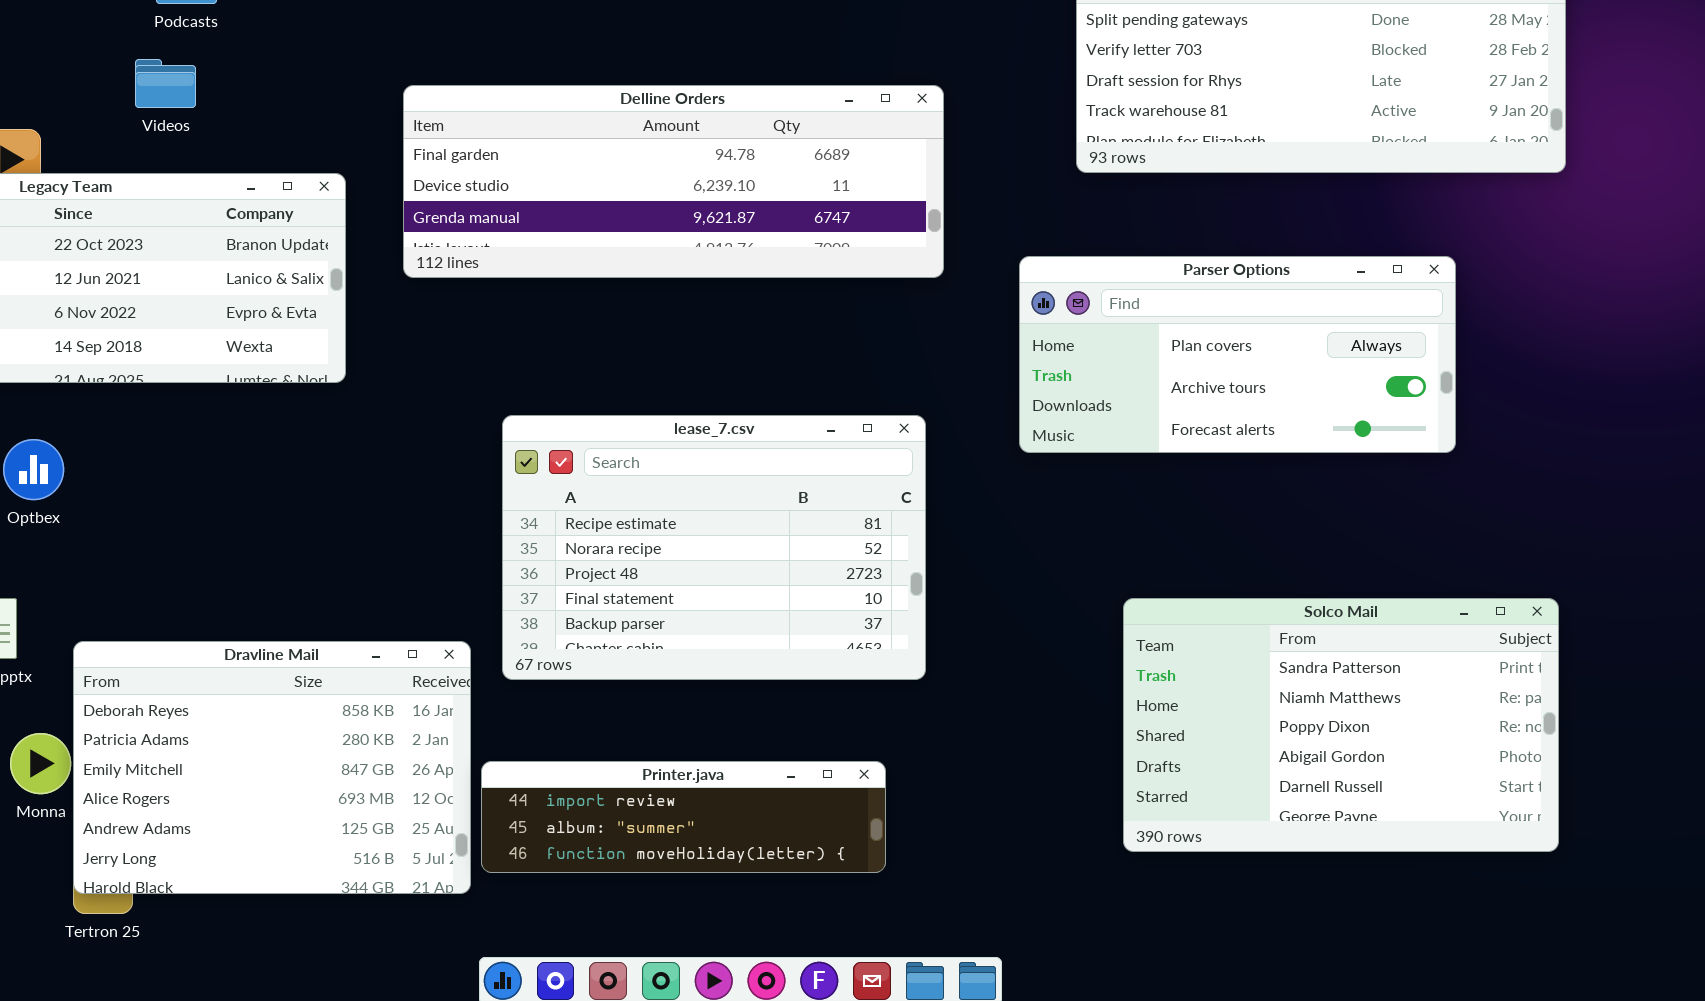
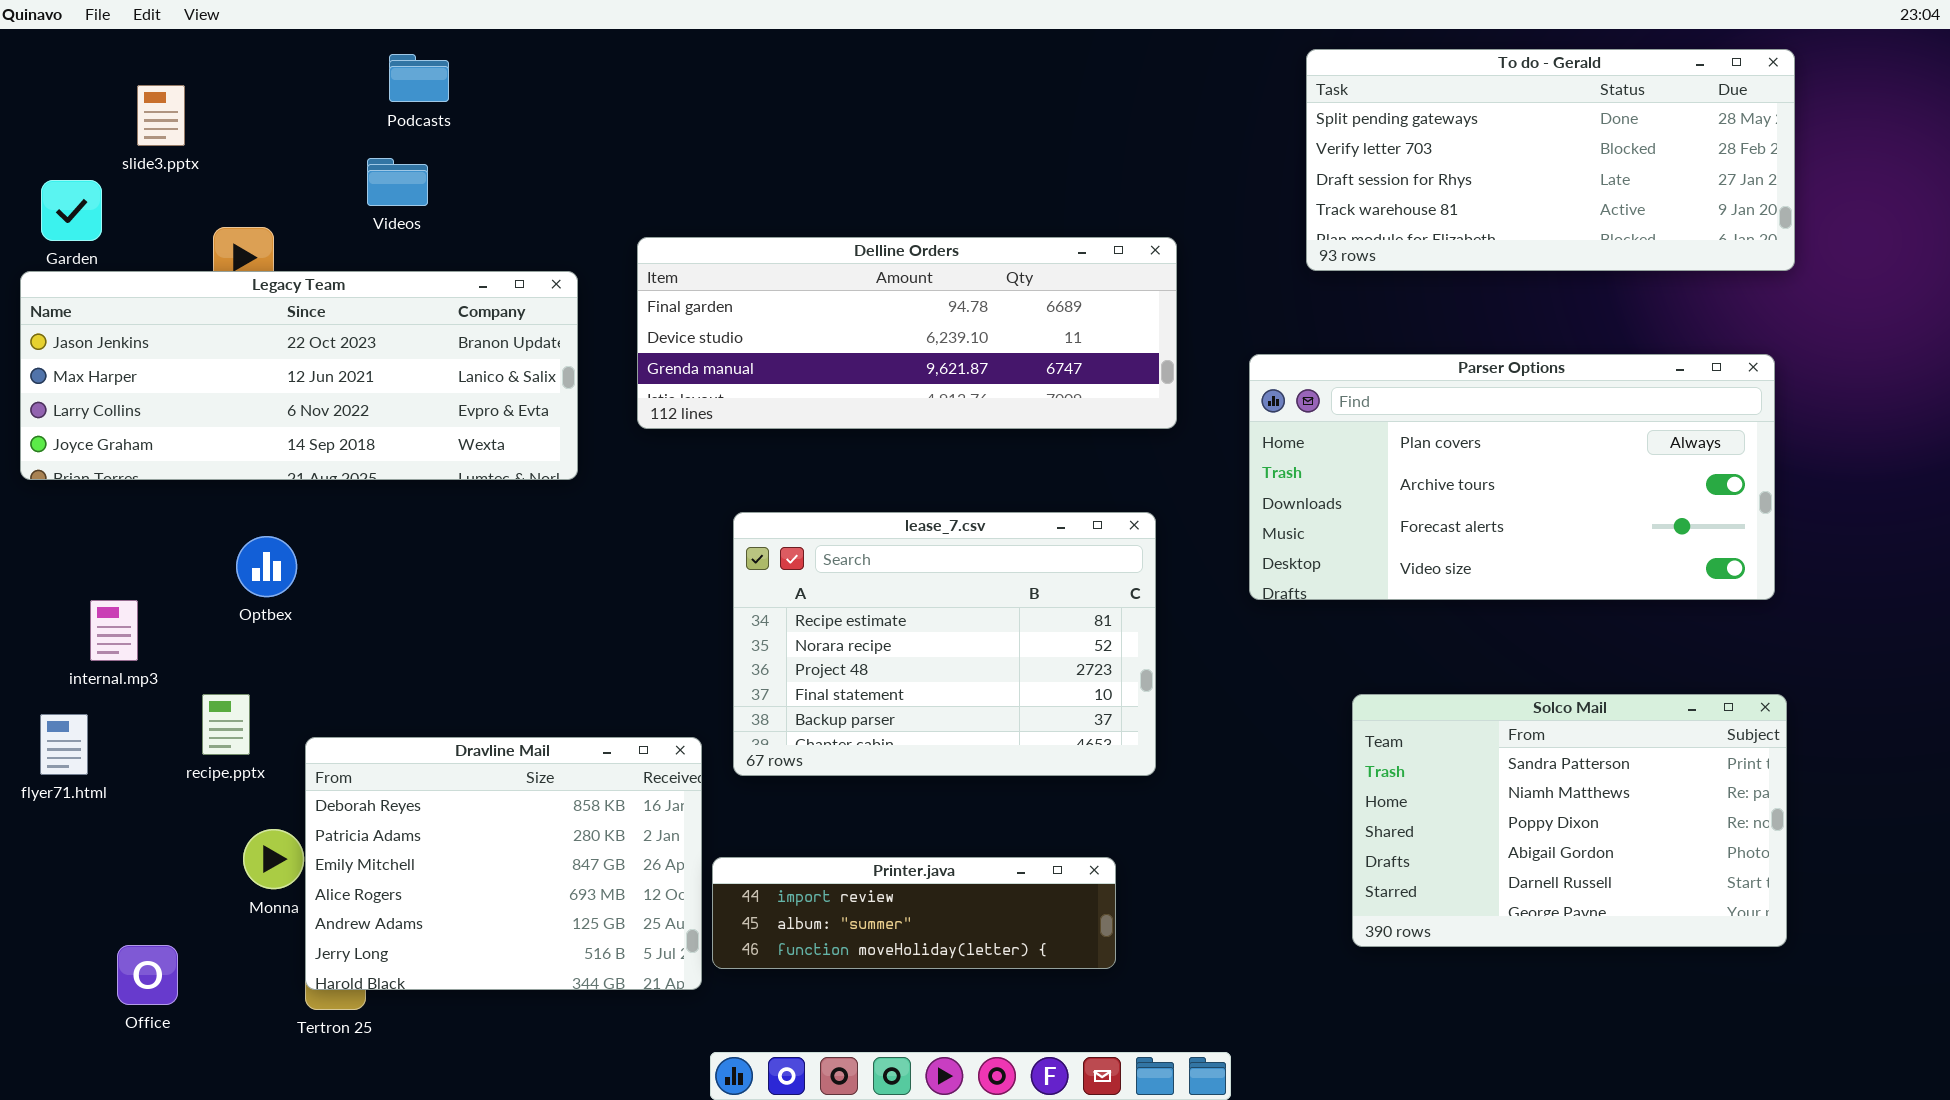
Delline Orders: [403,85,944,278] -> [637,237,1177,429], moved
Parser Options: [1019,256,1456,453] -> [1249,354,1775,600], resized

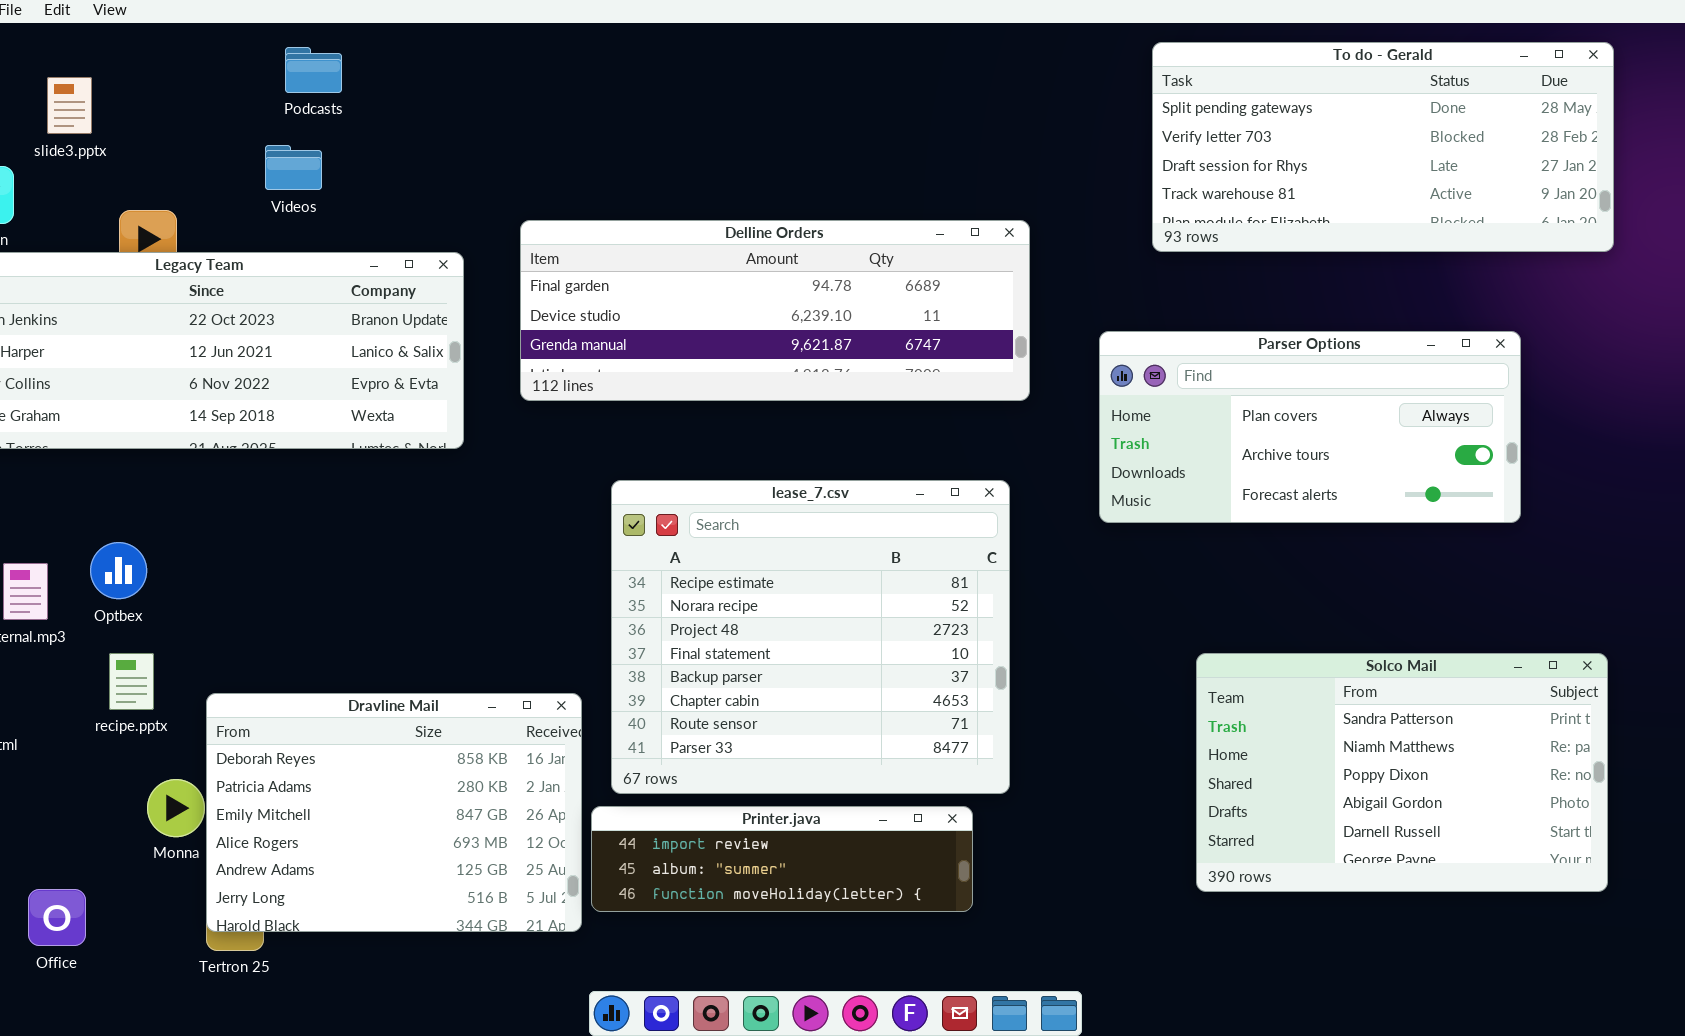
Parser Options: [1249,354,1775,600] -> [1099,331,1521,523], resized
lease_7.csv: [733,512,1156,776] -> [611,480,1010,794], resized
Optbex: [236,536,297,597] -> [90,542,147,599], moved

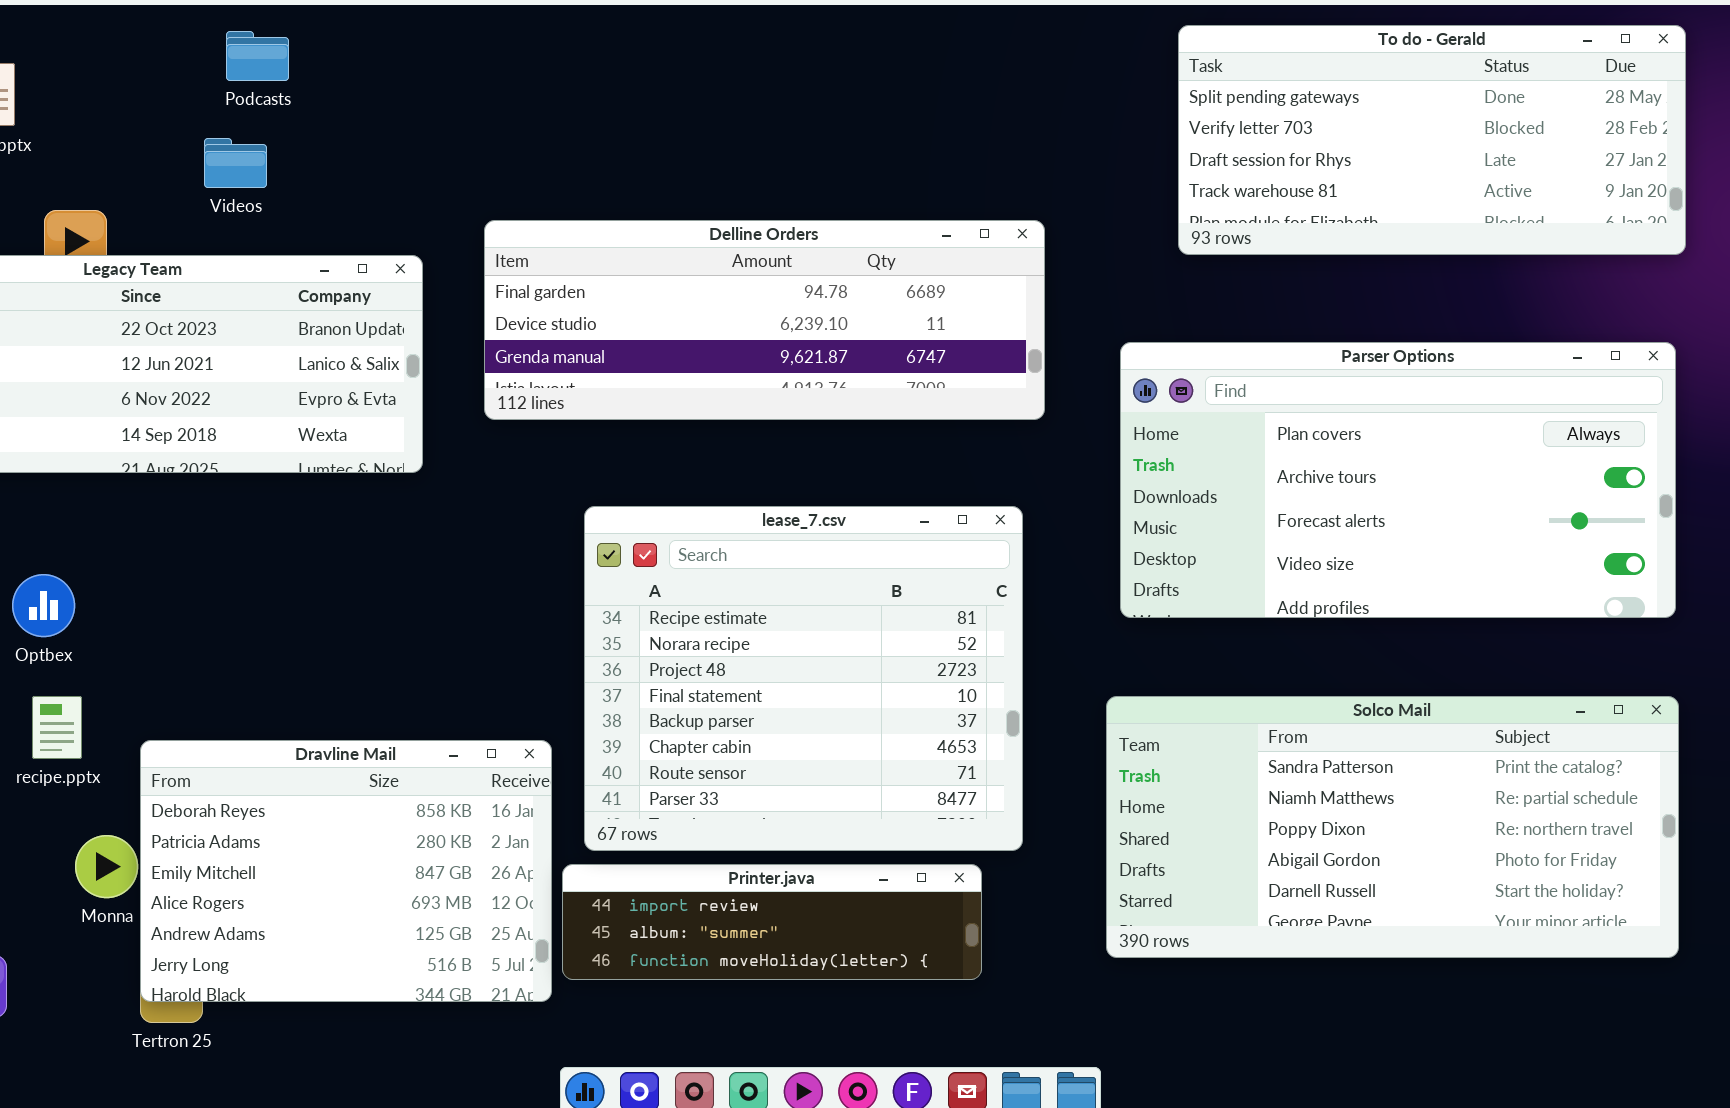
Parser Options: [1099,331,1521,523] -> [1120,342,1676,618], resized
Solco Mail: [1196,653,1608,892] -> [1106,696,1679,958], resized

